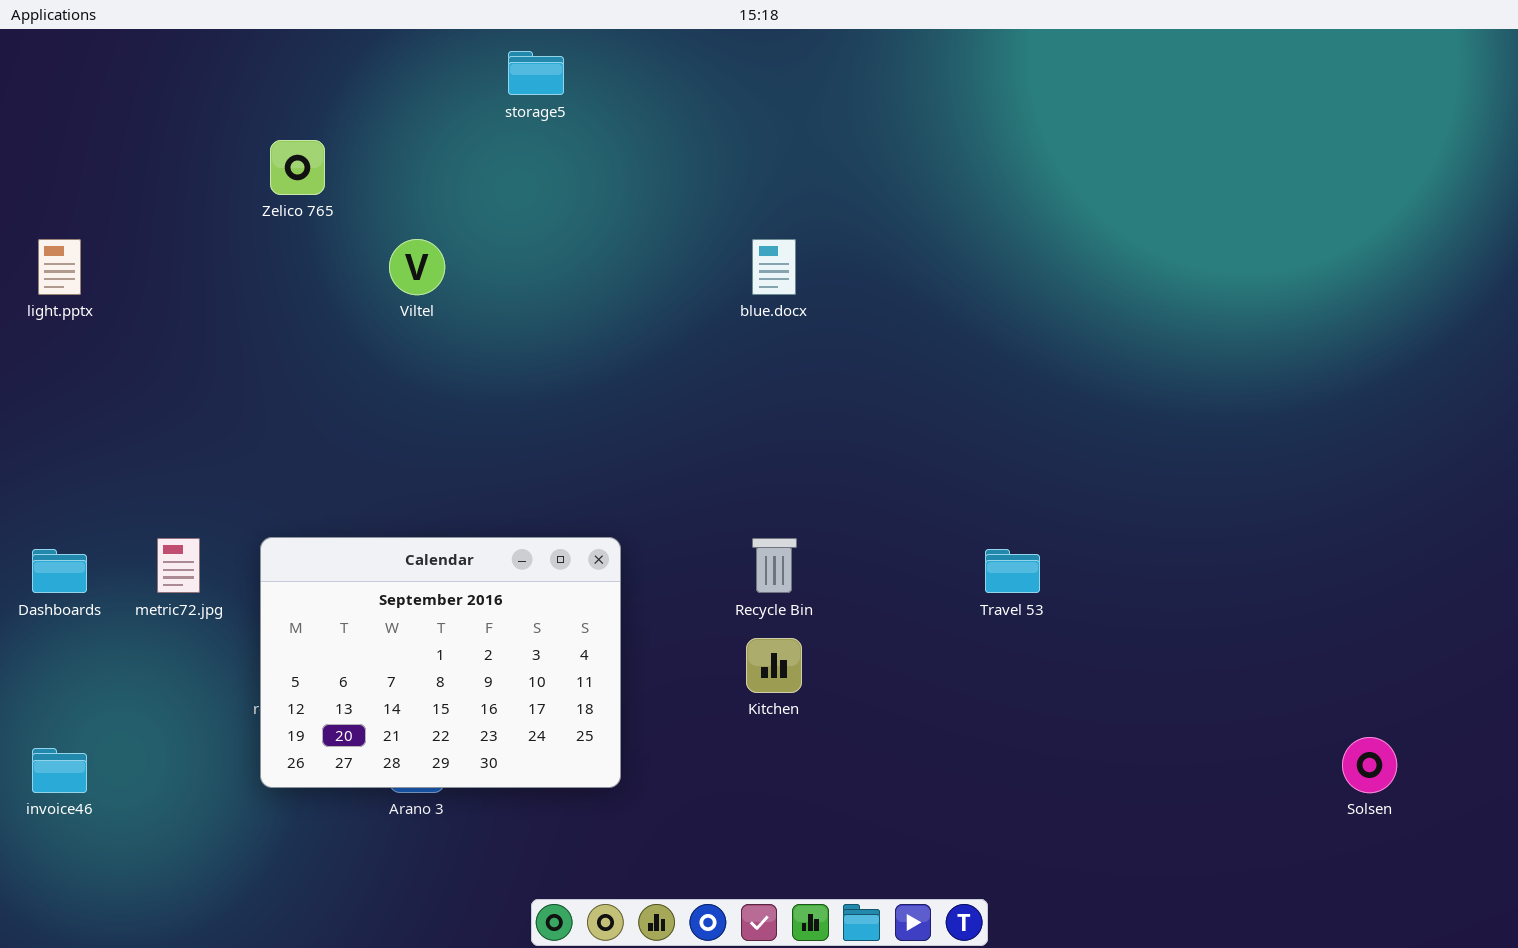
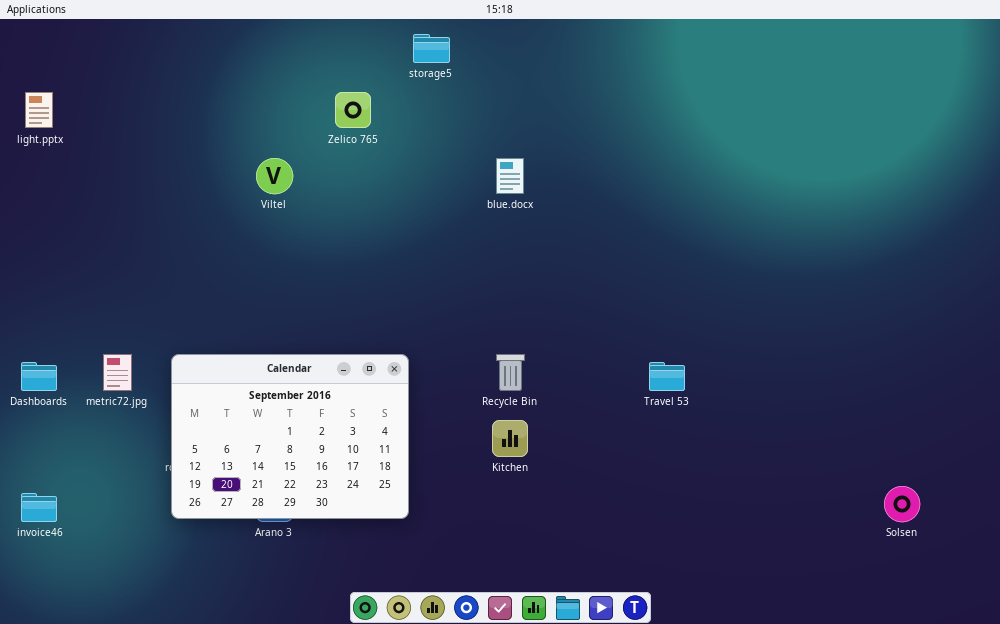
storage5: [508,51,564,95] -> [413,34,450,63], moved
Zelico 765: [270,140,325,195] -> [335,92,371,128], moved
light.pptx: [38,239,81,295] -> [25,92,53,128], moved

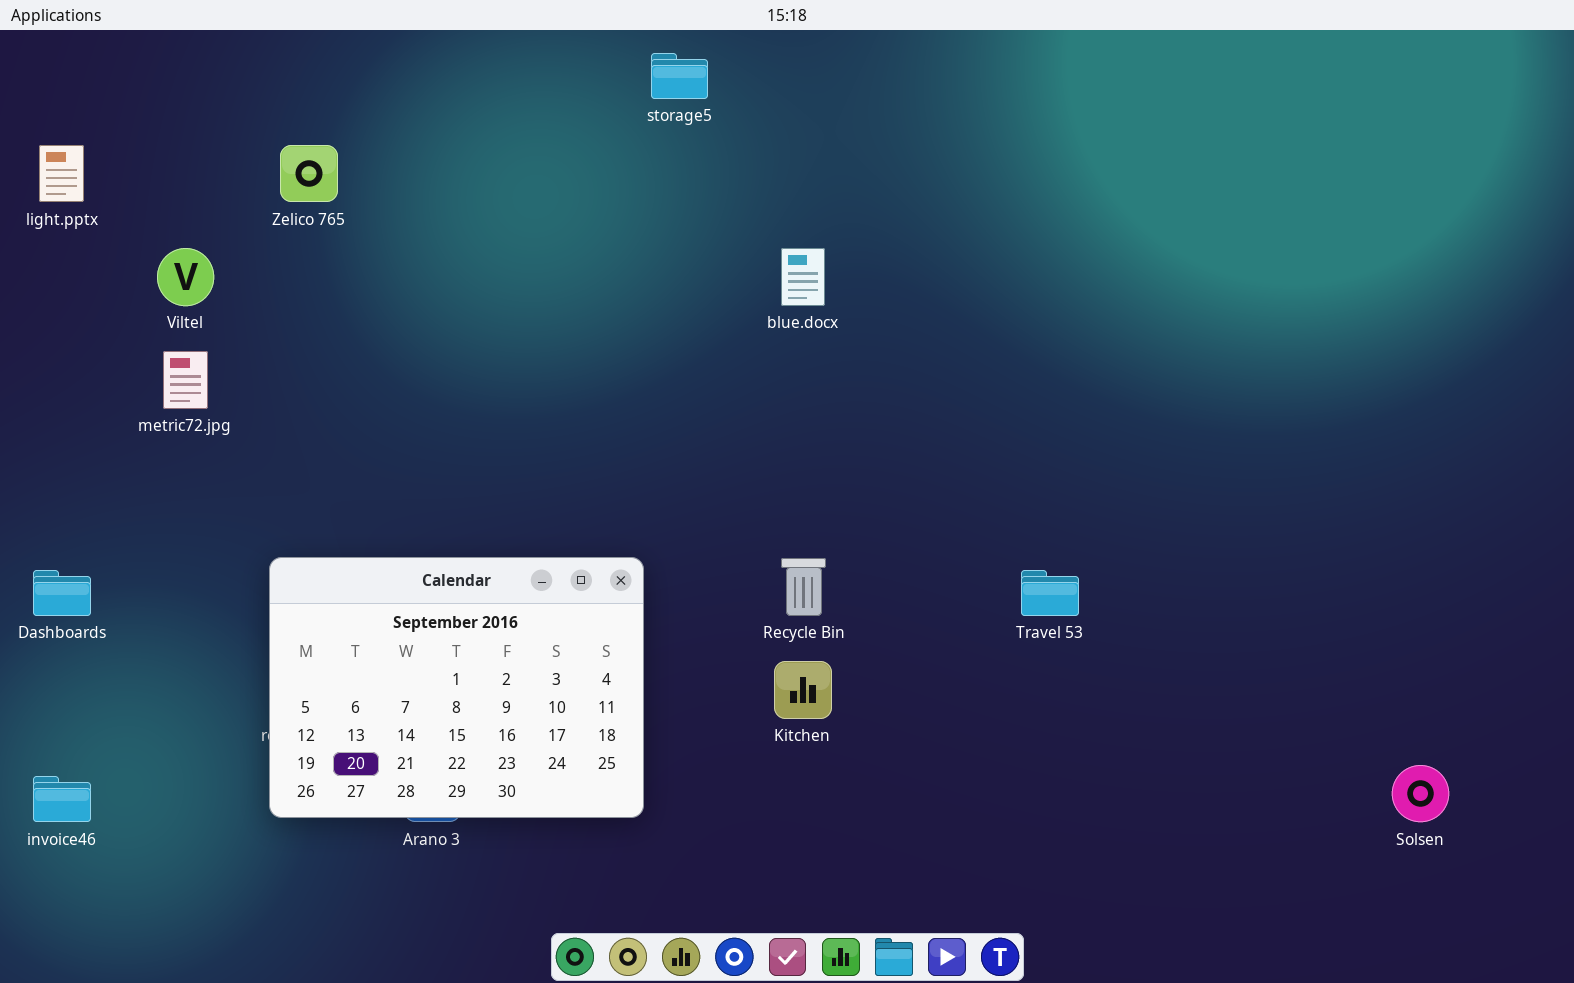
Zelico 765: [335,92,371,128] -> [280,145,338,202], moved
Viltel: [256,158,293,194] -> [157,248,214,306], moved
metric72.jpg: [103,354,132,391] -> [163,351,208,409], moved

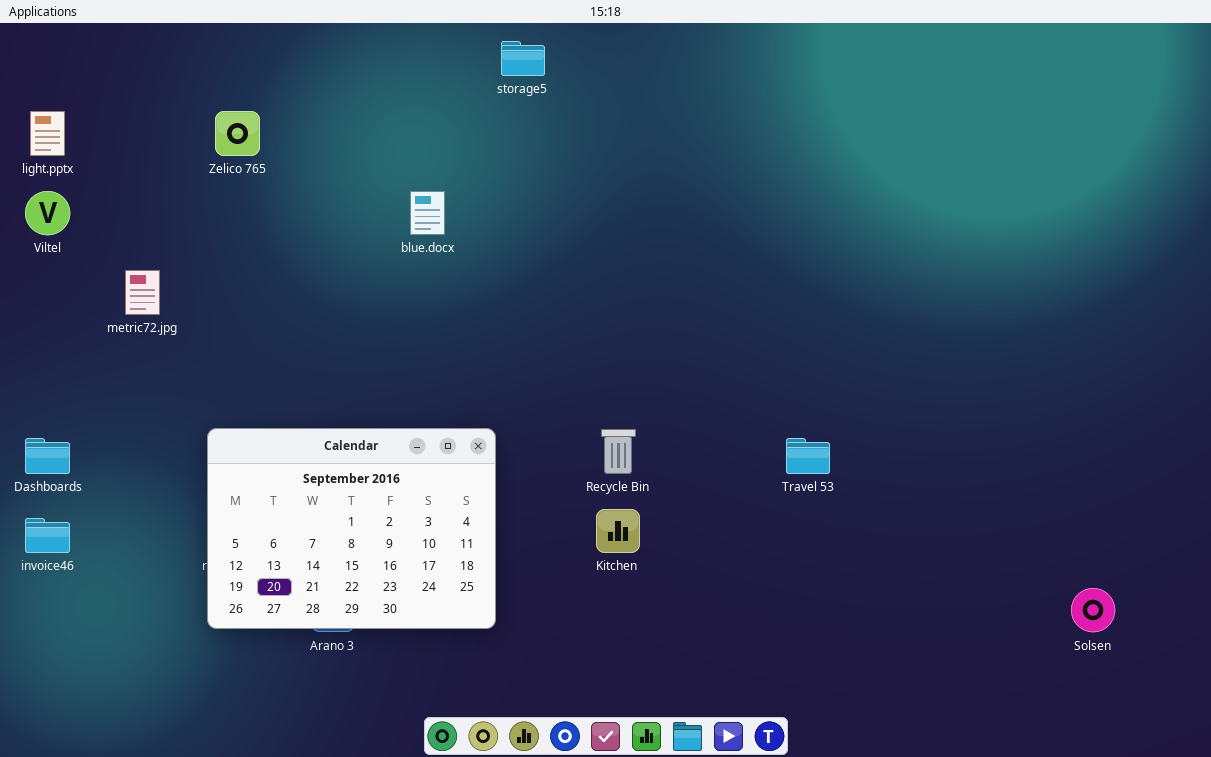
Viltel: [157,248,214,306] -> [25,191,70,235], moved
blue.docx: [781,248,825,306] -> [410,191,445,235], moved
invoice46: [33,776,91,822] -> [25,518,70,553], moved

